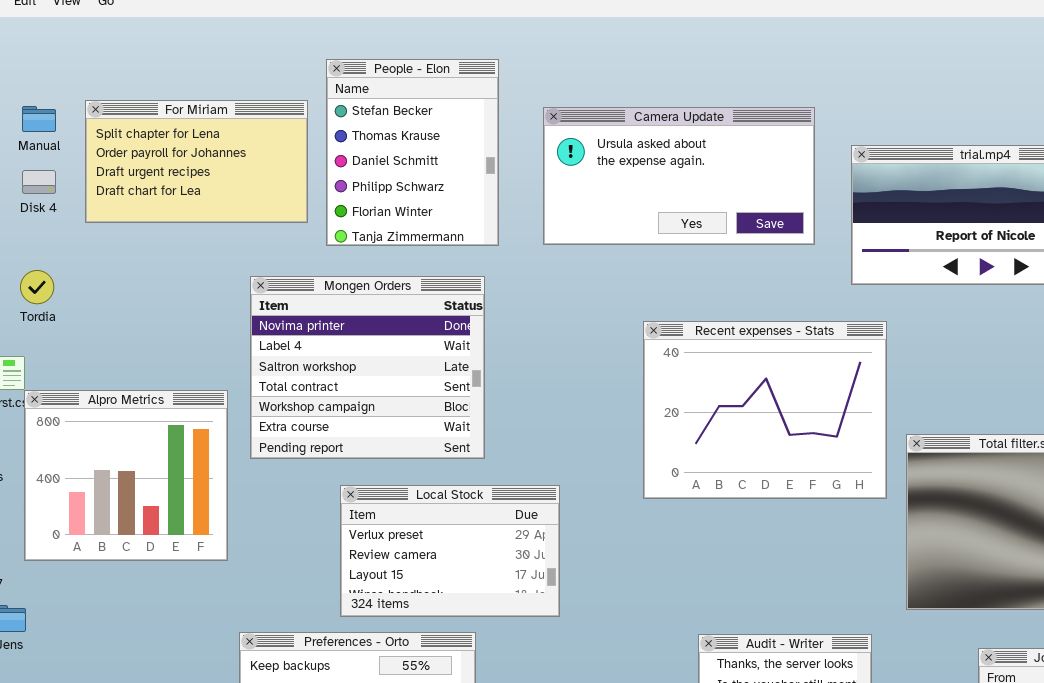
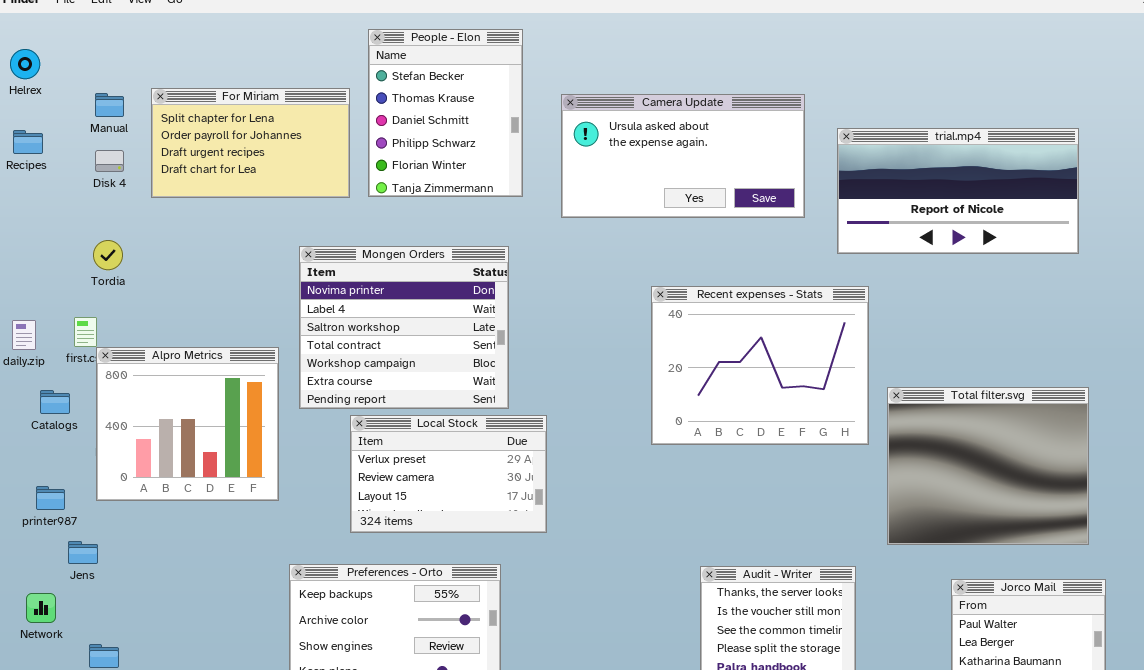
People - Elon: [326,59,499,246] -> [368,29,523,197], moved
Local Stock: [340,485,560,617] -> [350,415,547,533], moved

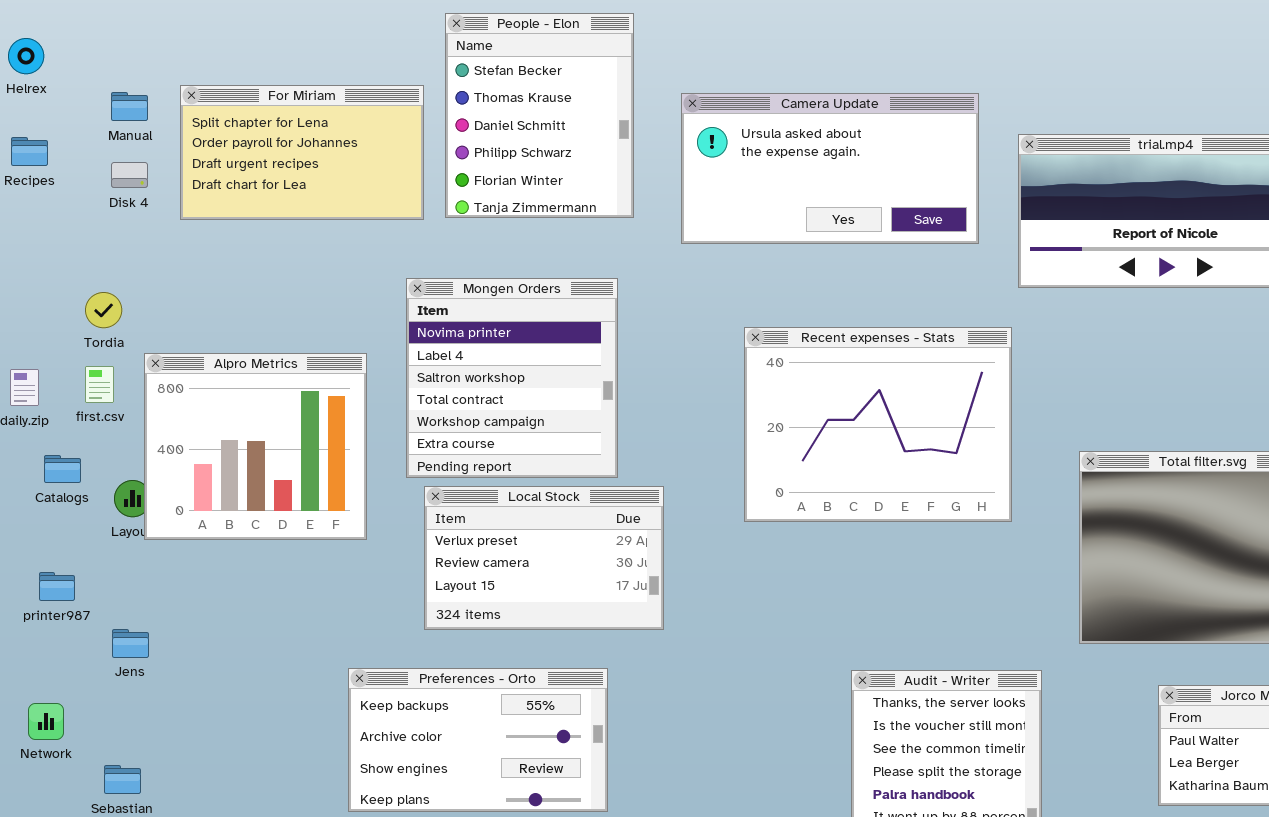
Tordia: [93,240,123,270] -> [85,292,122,328], moved
Mongen Orders: [299,246,509,409] -> [406,278,618,478], resized
Recent expenses - Stats: [651,286,869,445] -> [744,327,1012,522], moved
Alpro Metrics: [96,347,279,501] -> [144,353,367,540], moved
Jens: [68,541,98,564] -> [112,629,149,658], moved

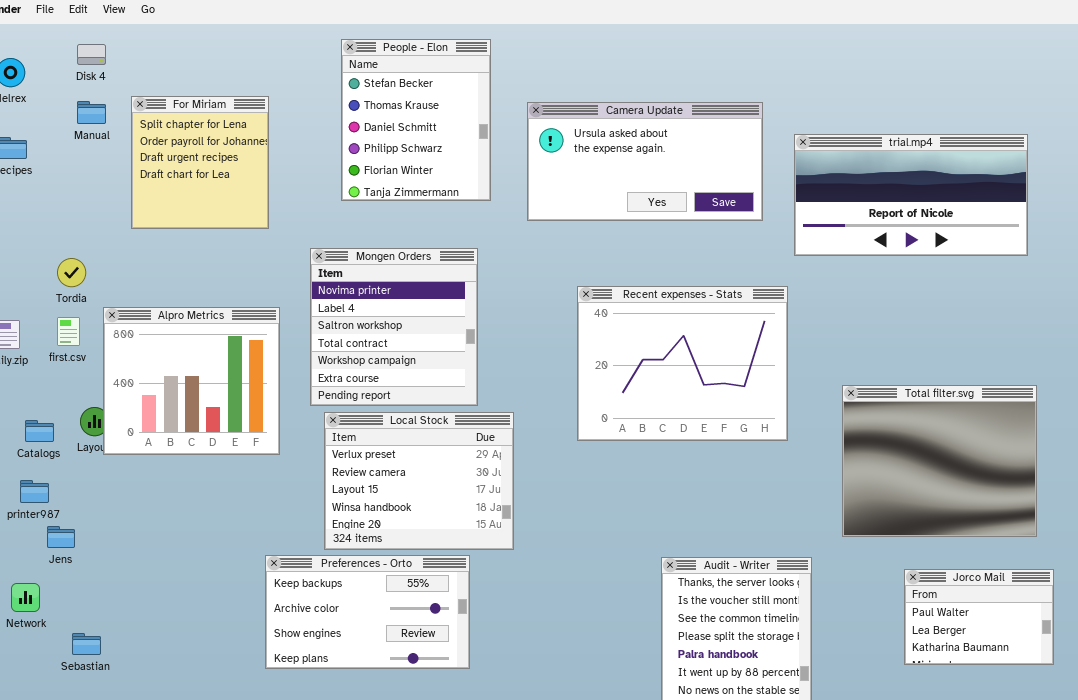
For Miriam: [180,85,424,220] -> [131,96,269,229], resized
Disk 4: [111,162,148,188] -> [77,44,106,65], moved
Catalogs: [44,455,81,483] -> [25,420,54,442], moved
Local Stock: [424,486,664,630] -> [324,412,514,550], resized
Jens: [112,629,149,658] -> [47,526,75,548], moved

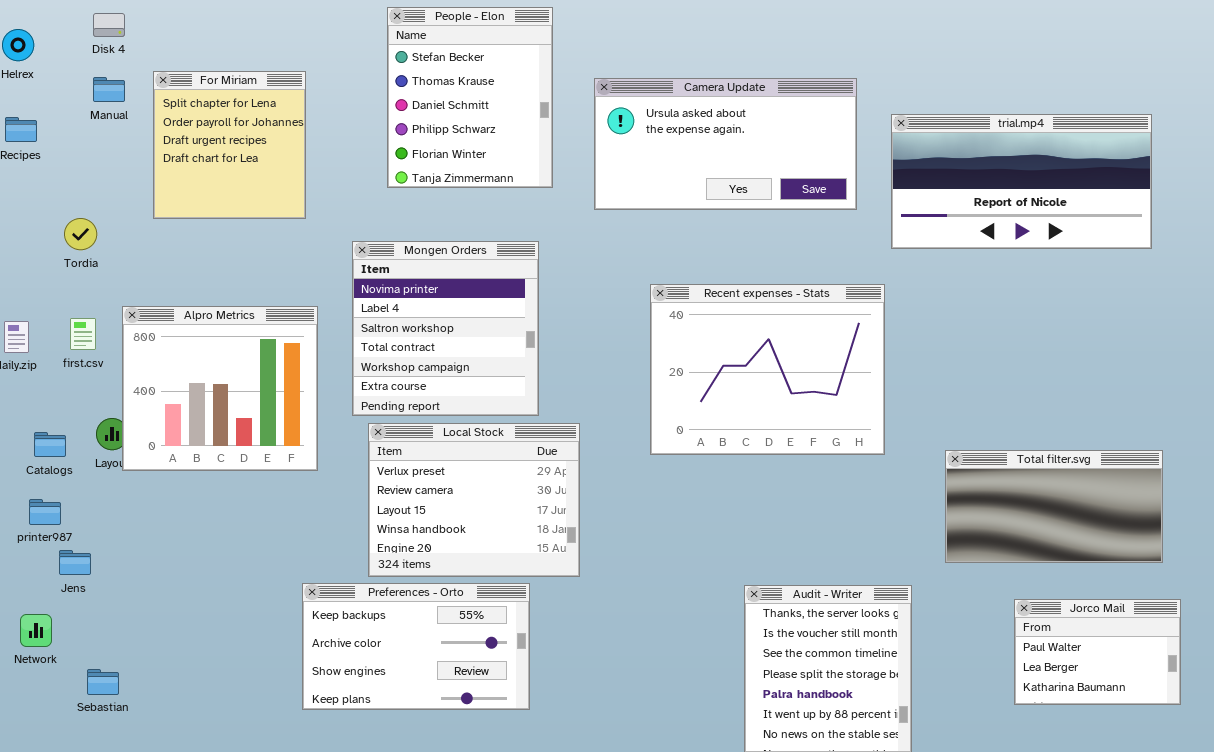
Tordia: [57,258,86,287] -> [64,218,97,250], moved
Total filter.svg: [842,385,1037,537] -> [945,450,1163,563], resized

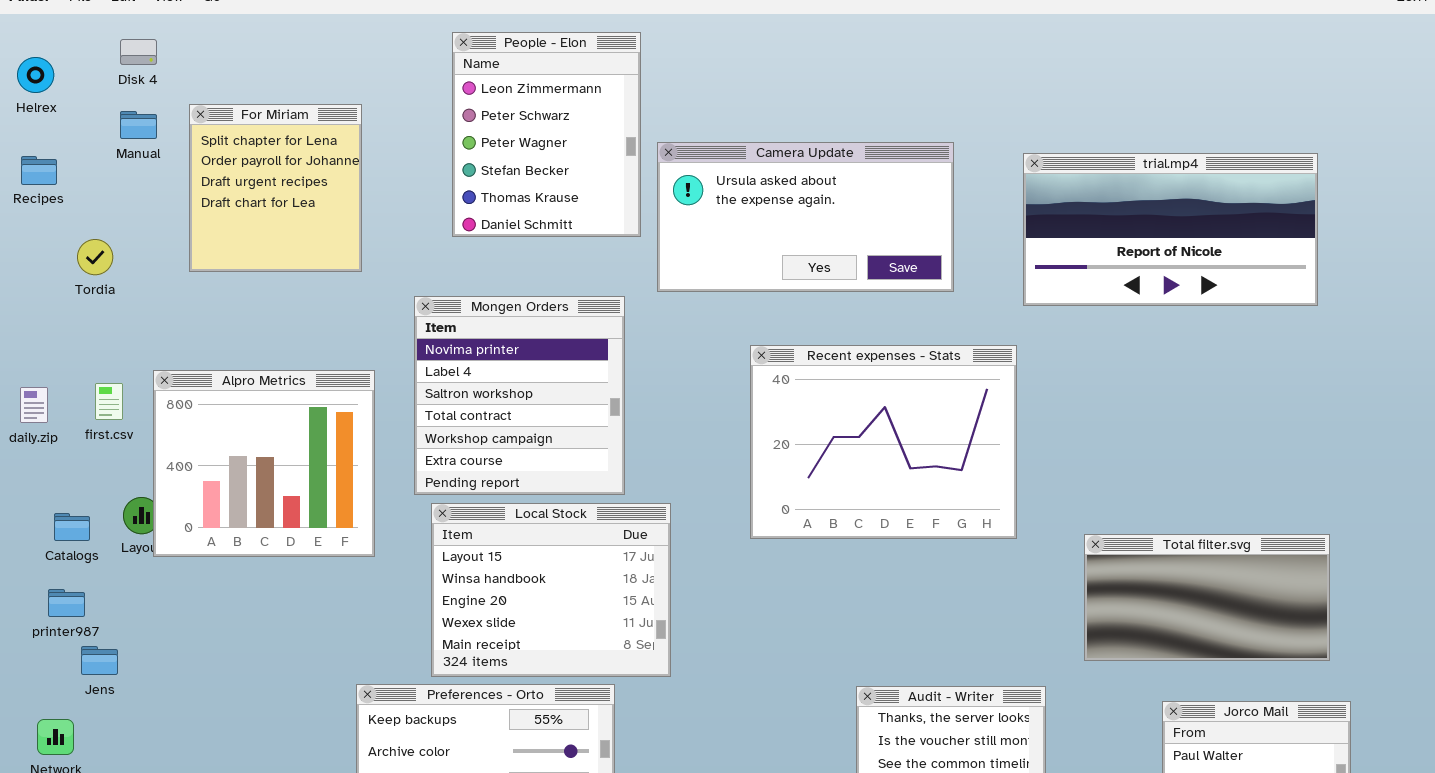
People - Elon: [387,7,553,188] -> [452,32,641,237], scrolled up 3 rows
Camera Update: [594,78,857,210] -> [657,142,954,292], moved
Tordia: [64,218,97,250] -> [77,239,113,275], moved
Local Stock: [368,423,580,577] -> [431,503,671,677], scrolled down 2 rows

